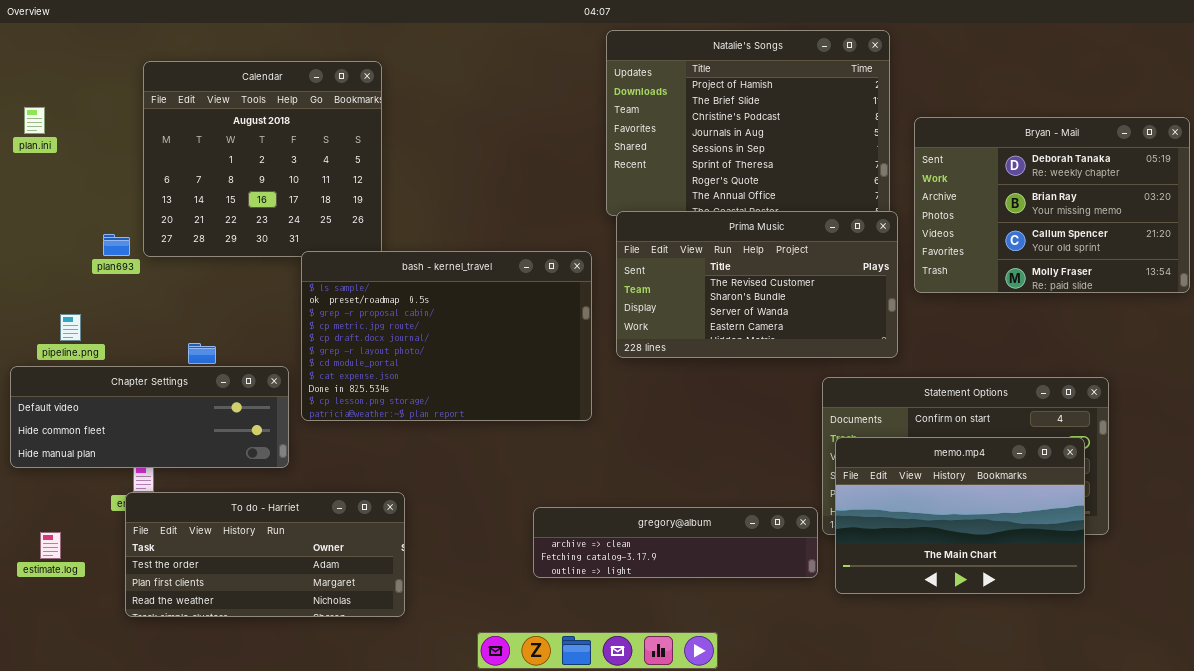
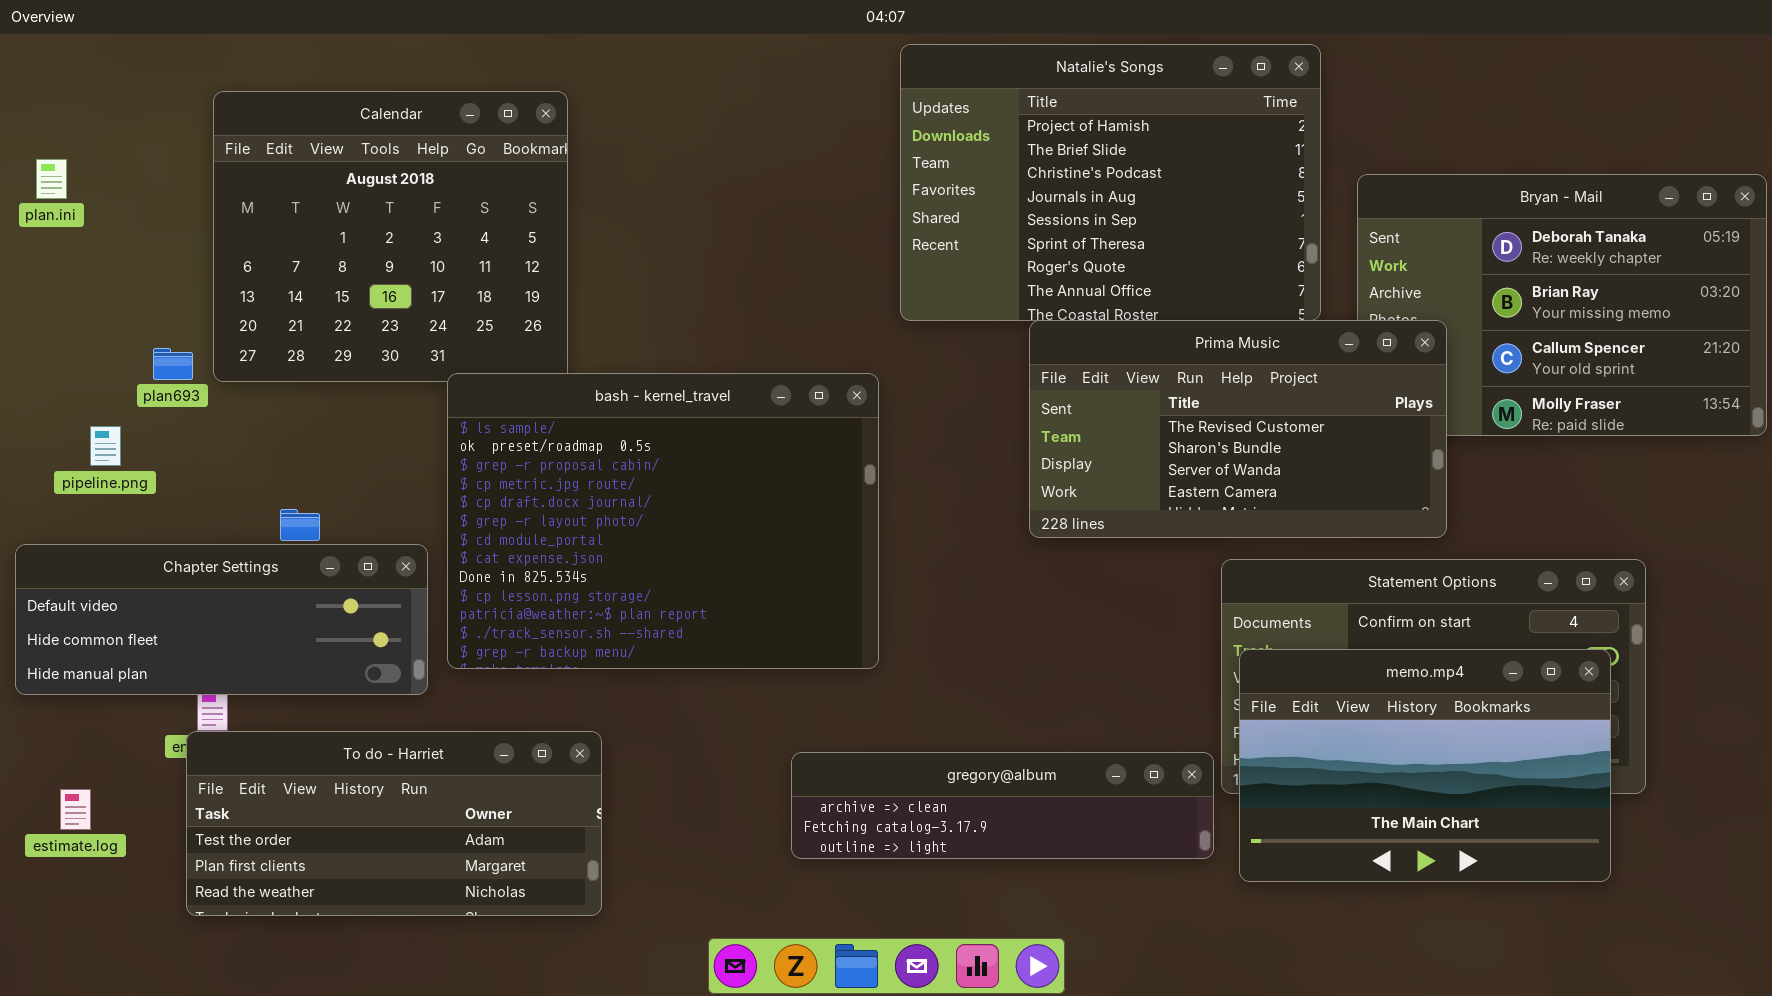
Prima Music: [616,211,898,358] -> [1029,320,1447,538], moved
bash - kernel_travel: [301,251,592,421] -> [447,373,879,669], resized
pipeline.png: [60,314,81,341] -> [90,426,121,466], moved

